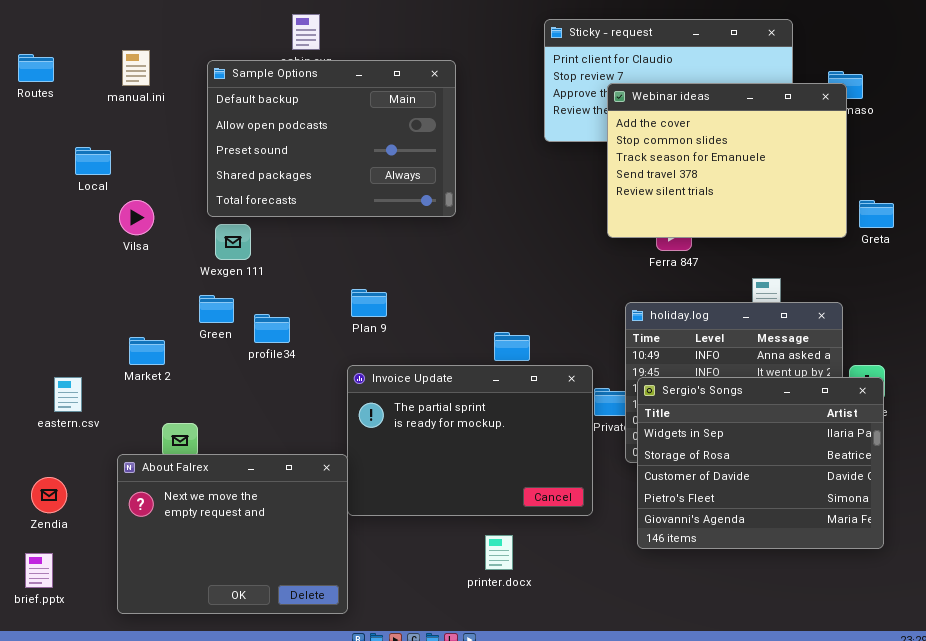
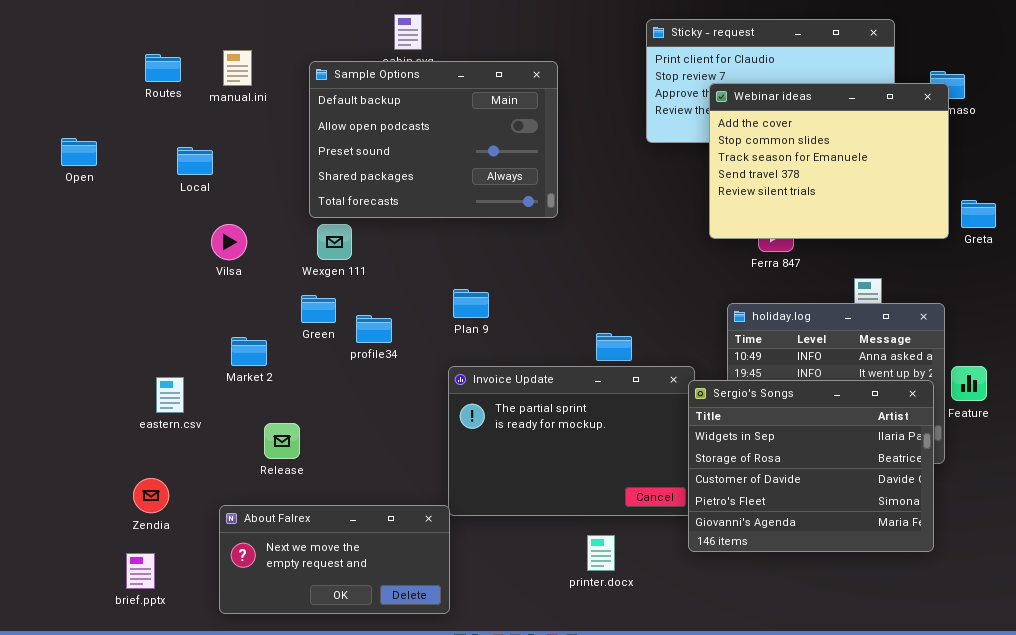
Routes: [18,54,54,82] -> [145,54,181,82], moved
Vilsa: [119,200,154,235] -> [211,224,247,260], moved
Sergio's Songs: [637,377,884,549] -> [688,380,934,552], moved
About Falrex: [117,454,348,614] -> [219,505,450,614], resized

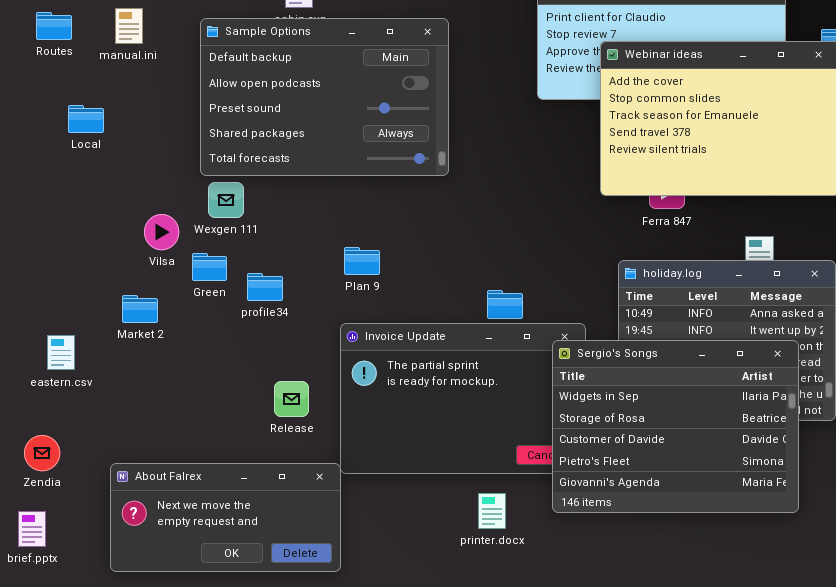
Vilsa: [211,224,247,260] -> [144,214,179,250], moved
Sergio's Songs: [688,380,934,552] -> [552,340,799,513], moved
Release: [264,423,300,459] -> [274,381,309,417], moved

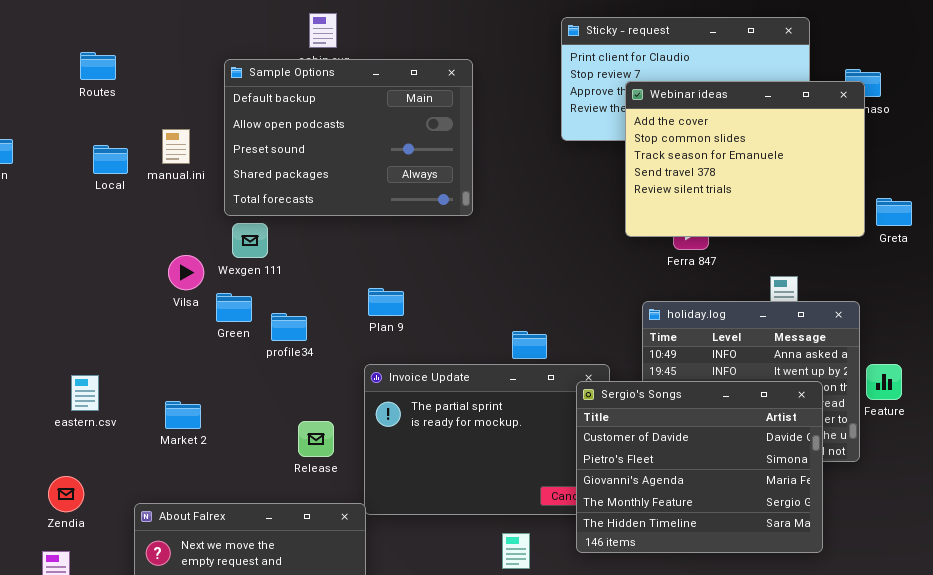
manual.ini: [115,8,143,44] -> [162,129,190,164], moved
Routes: [36,12,72,40] -> [80,52,116,80], moved
Market 2: [122,295,158,323] -> [165,401,201,429], moved
Sergio's Songs: [552,340,799,513] -> [576,381,823,553], scrolled down 2 rows

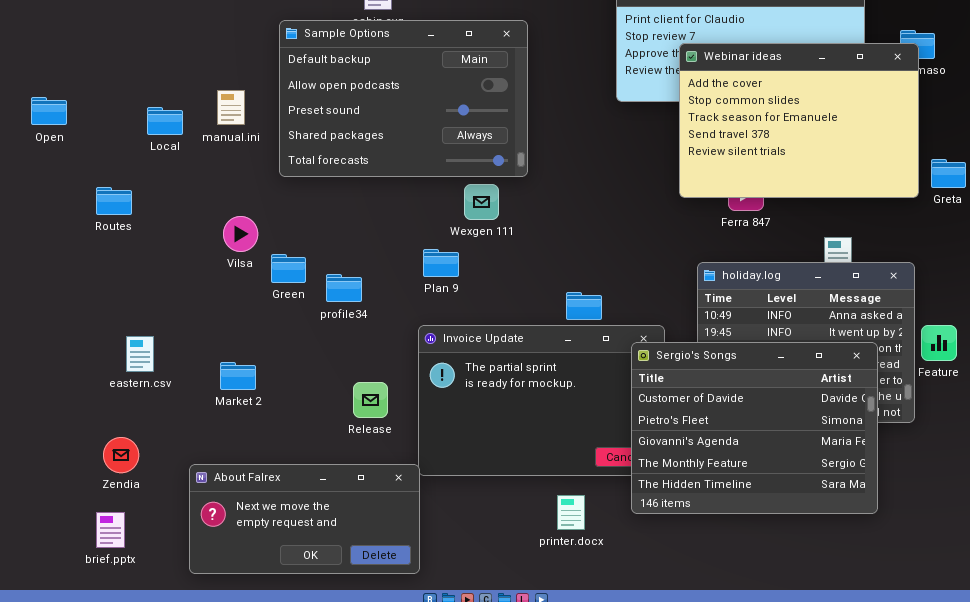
Routes: [80,52,116,80] -> [96,187,132,215], moved
Wexgen 111: [232,223,268,258] -> [464,184,499,220], moved

